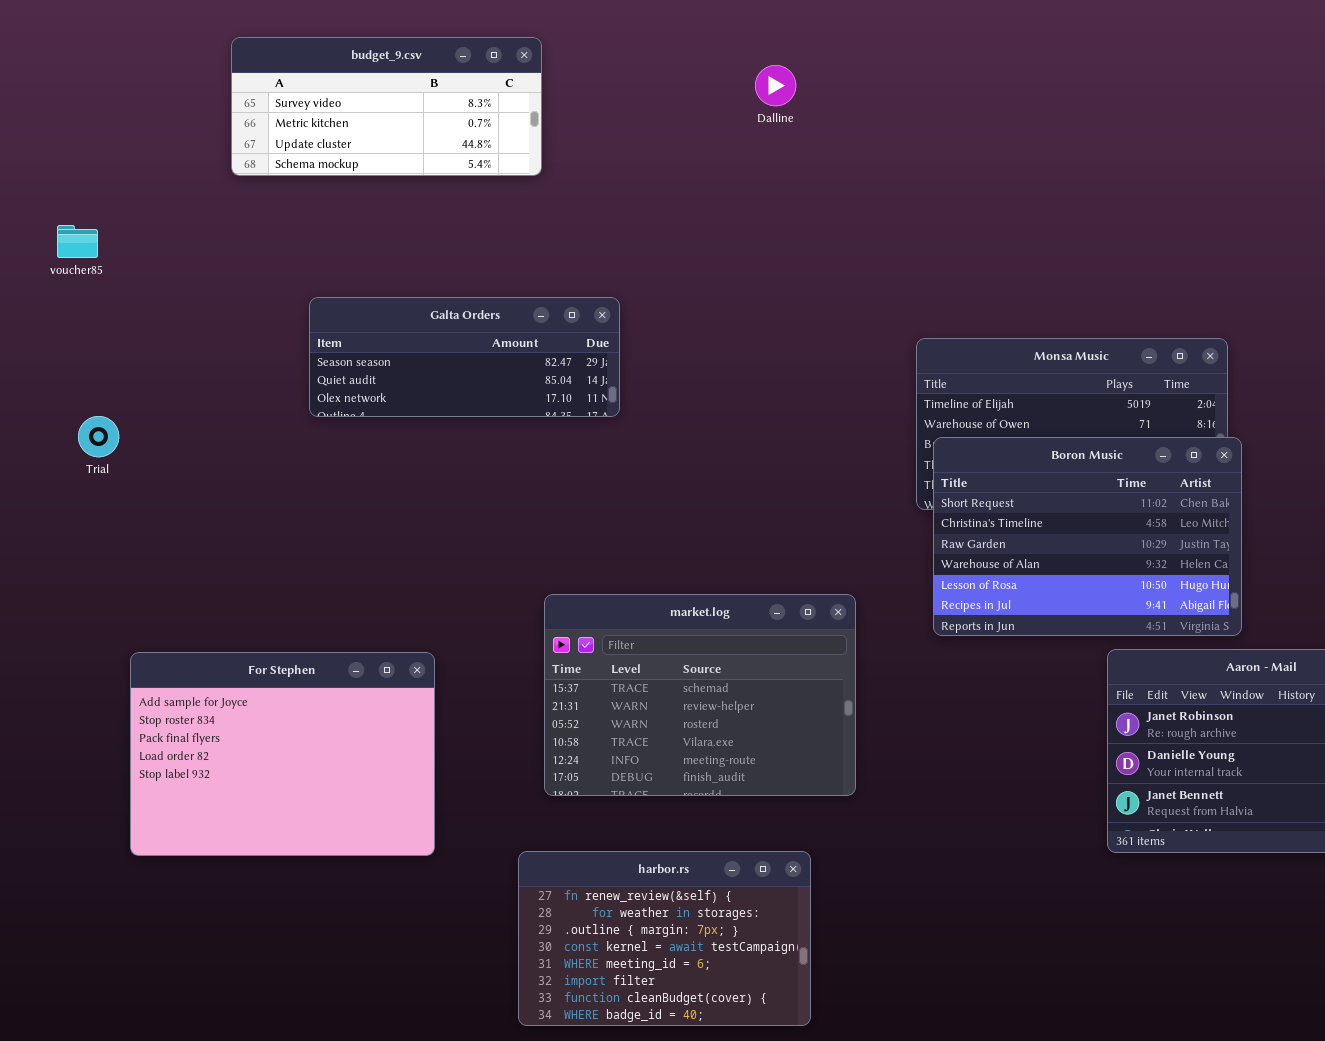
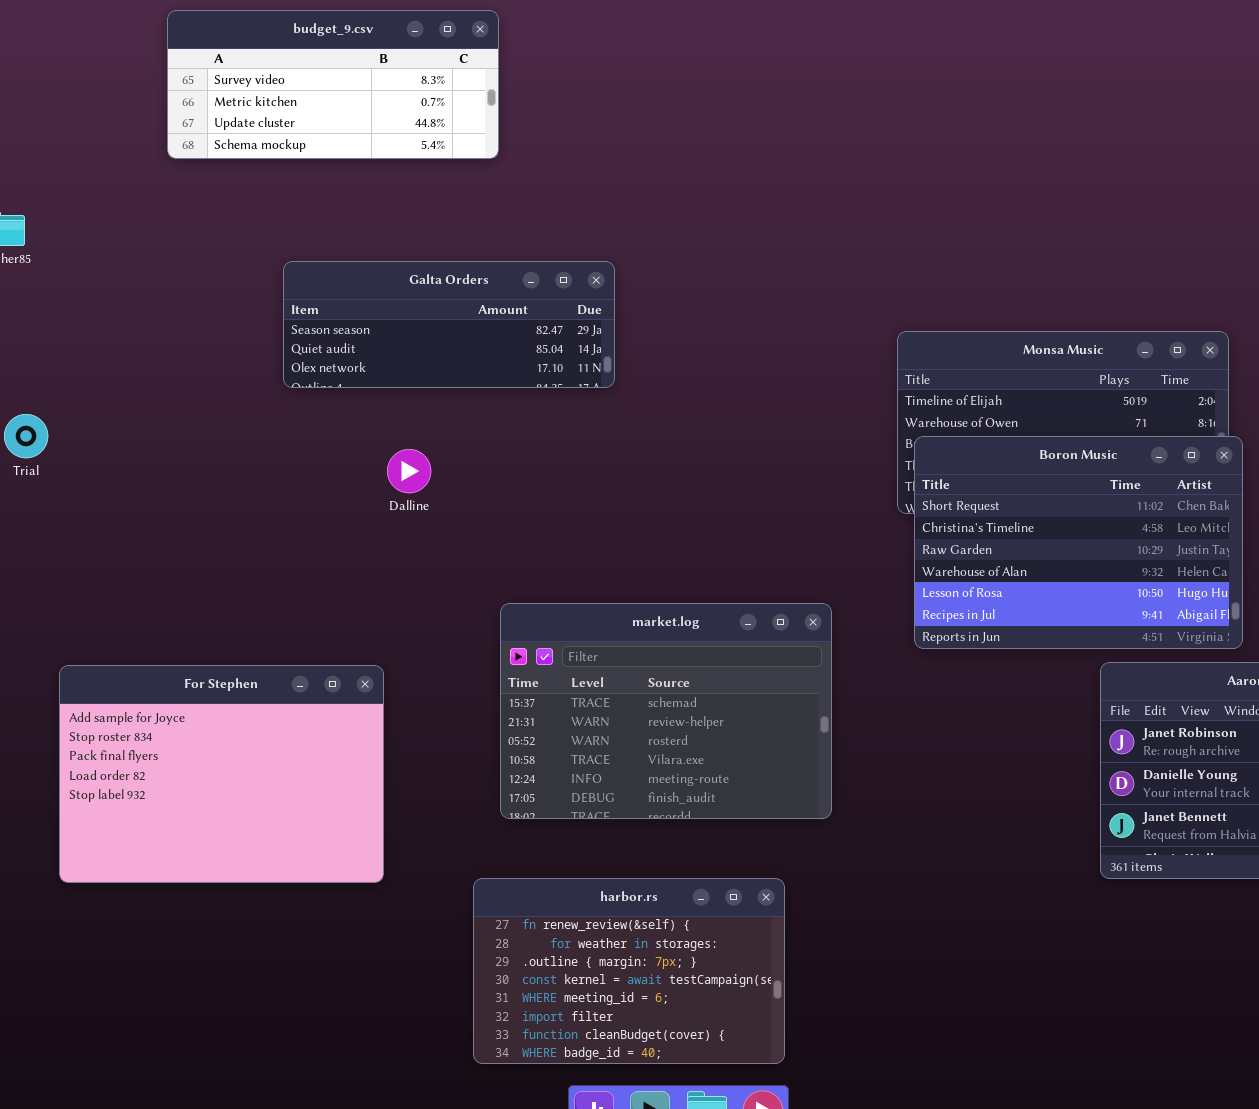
Dalline: [755,65,796,106] -> [387,449,431,493], moved
Galta Orders: [309,297,620,417] -> [283,261,615,388], moved

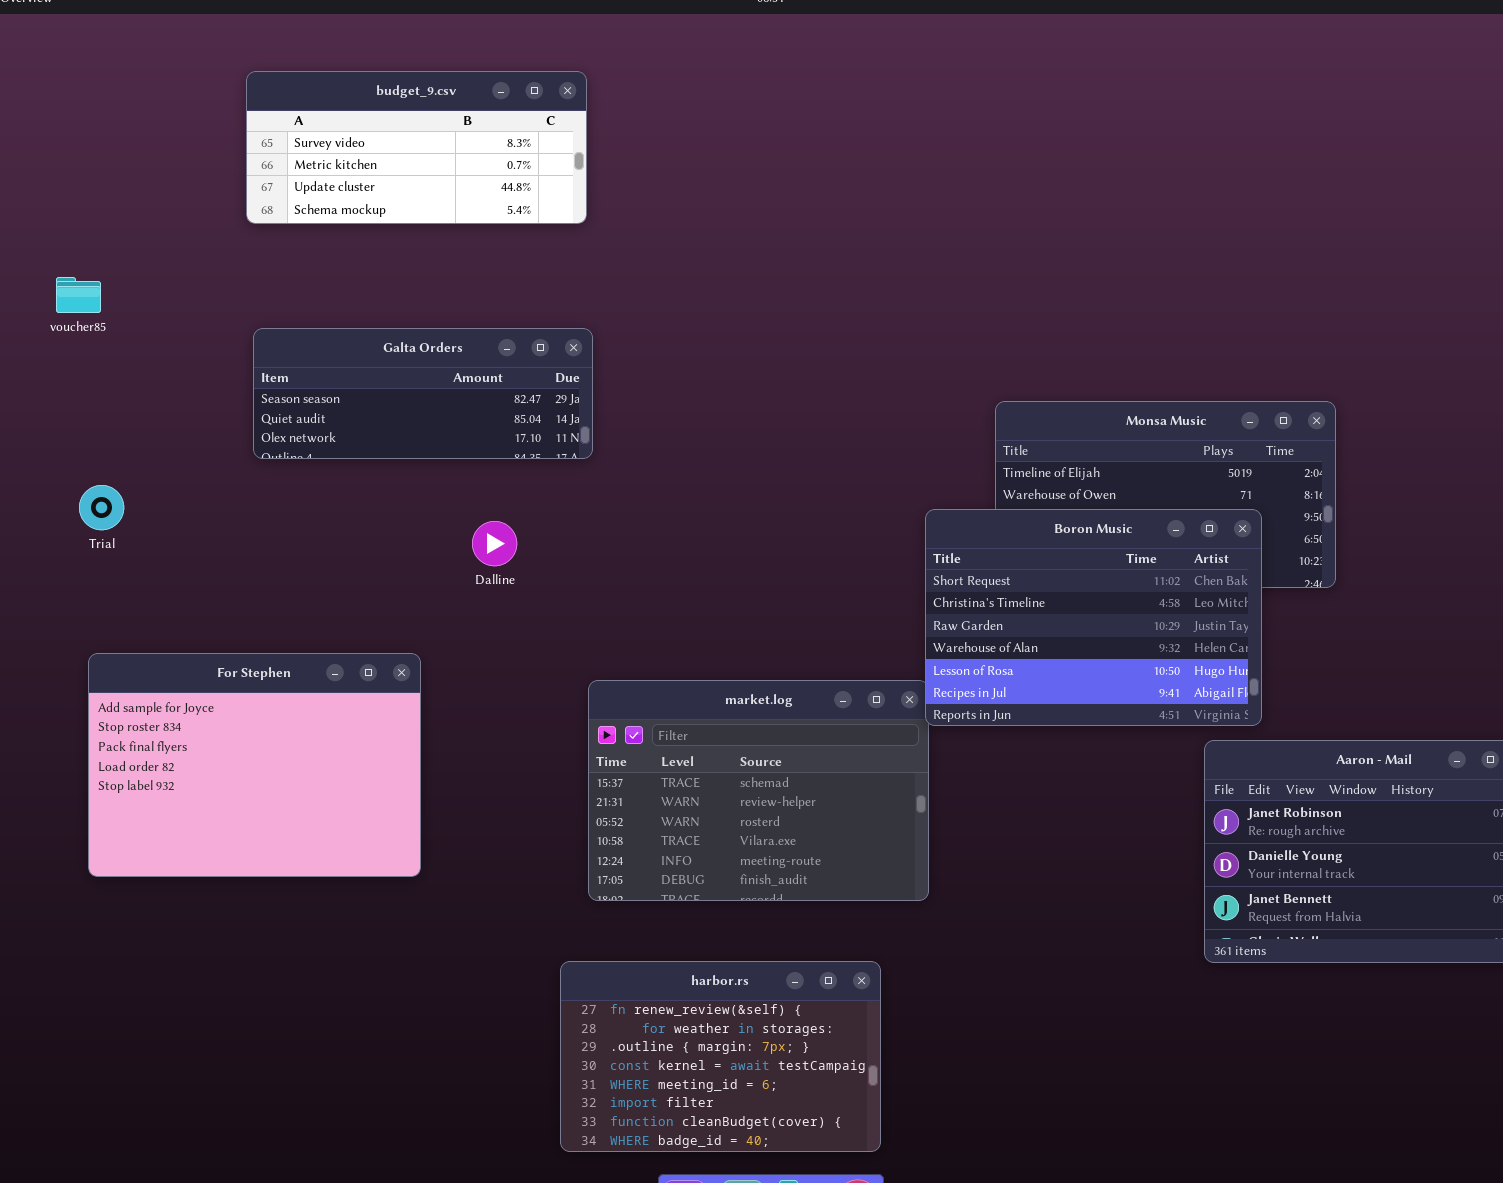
Galta Orders: [283,261,615,388] -> [253,328,593,459], moved
Boron Music: [914,436,1243,649] -> [925,509,1262,726], moved
For Stephen: [59,665,384,883] -> [88,653,421,877], moved

